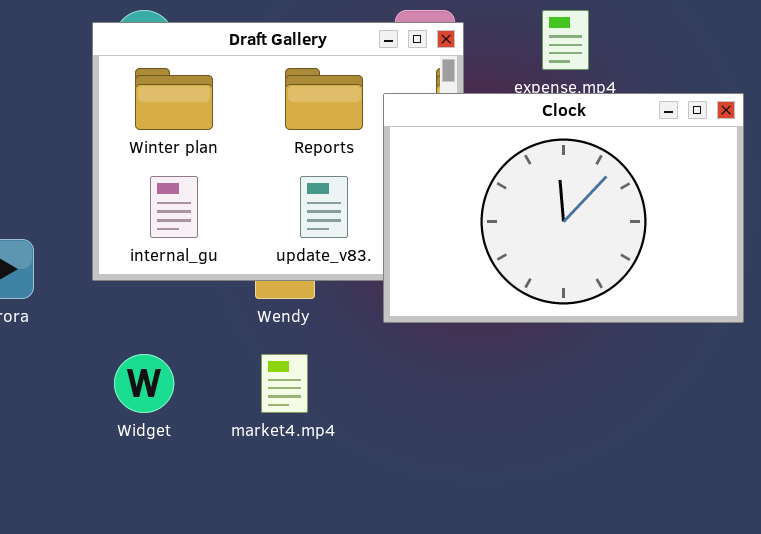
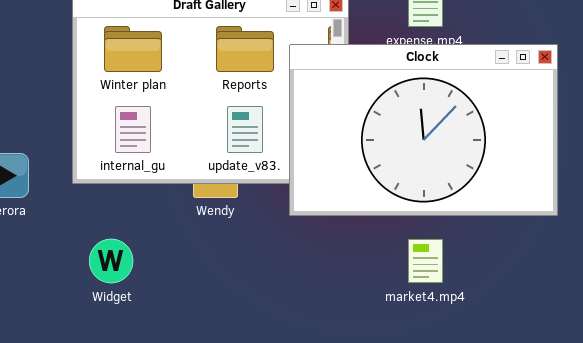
market4.mp4: [261,354,308,413] -> [408,239,443,283], moved

